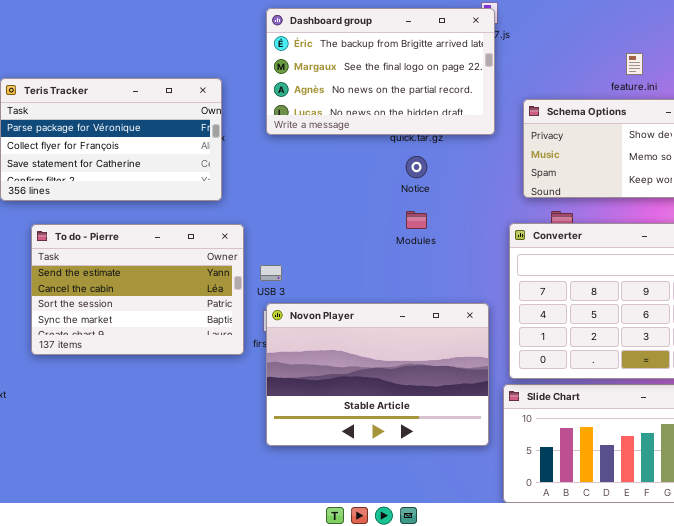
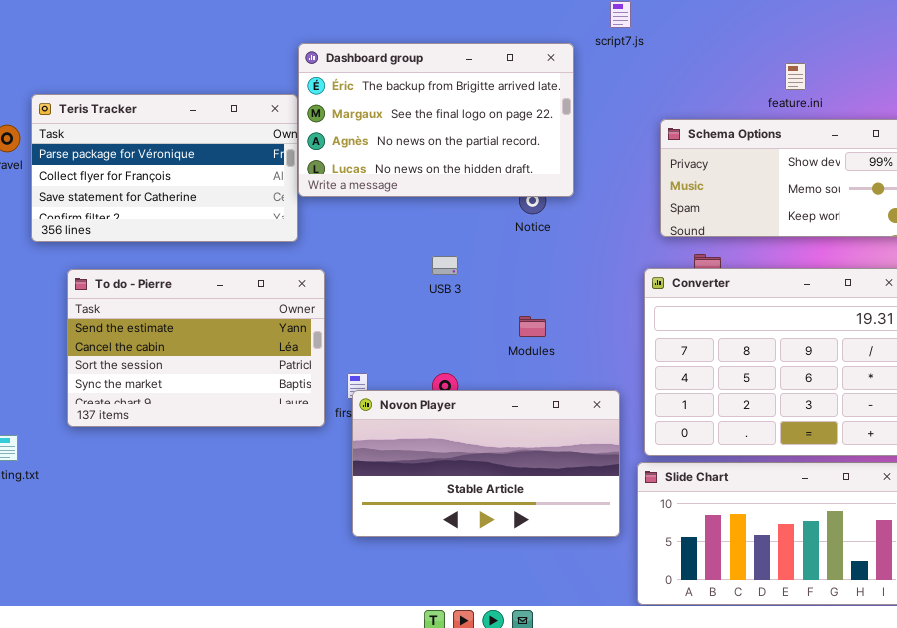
Dashboard group: [266,8,495,135] -> [298,43,574,197], moved
Modules: [406,211,427,229] -> [519,316,546,337], moved
USB 3: [260,265,282,281] -> [432,256,458,275], moved
Novon Player: [266,303,489,446] -> [352,390,620,537], resized

